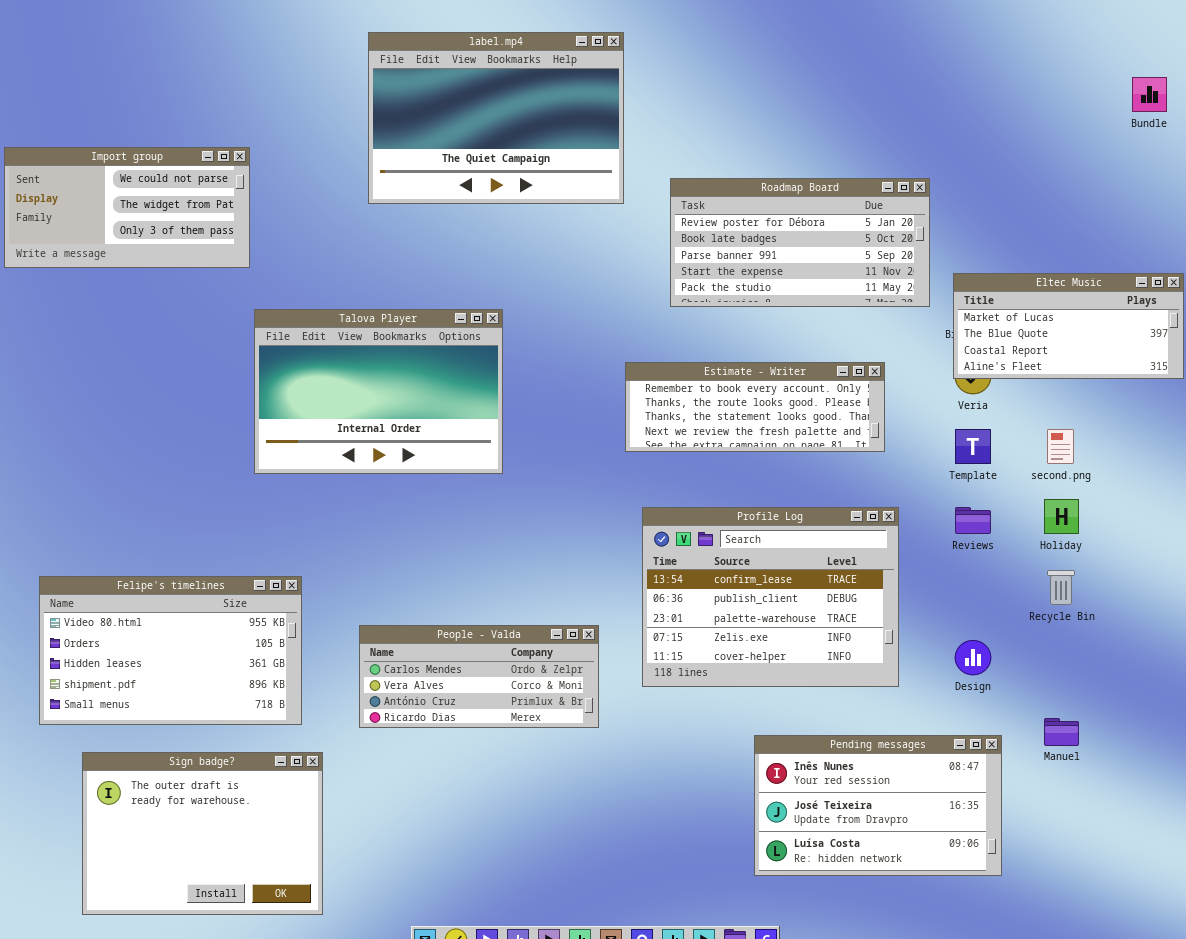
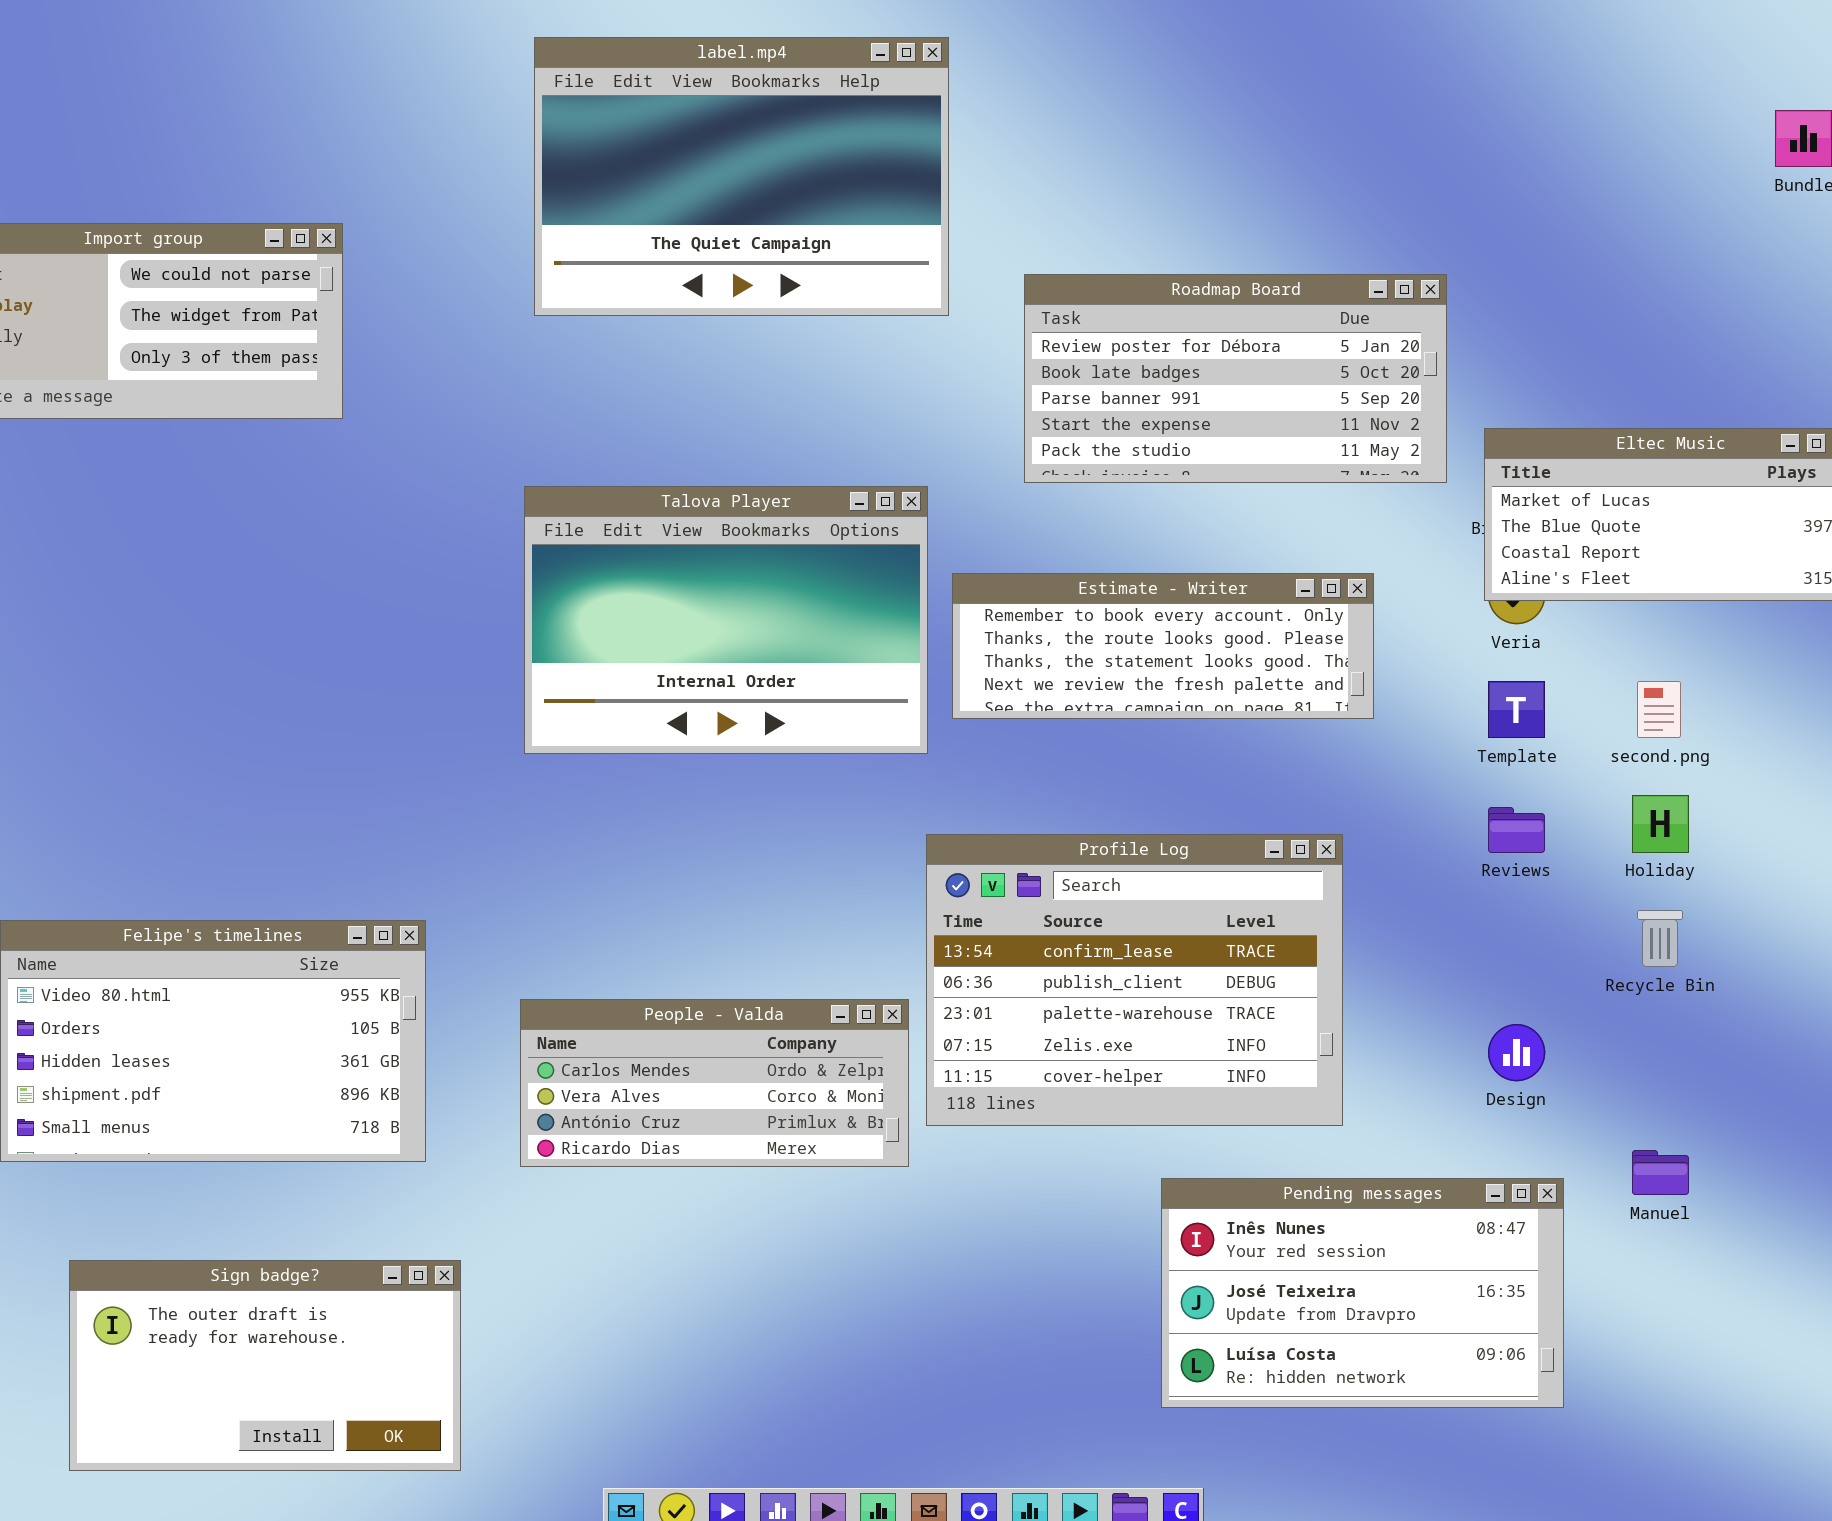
Talova Player: [254,309,503,474] -> [524,486,928,754], moved
Profile Log: [642,507,899,687] -> [926,834,1343,1126], moved
Sign badge?: [82,752,323,915] -> [69,1260,461,1471], resized

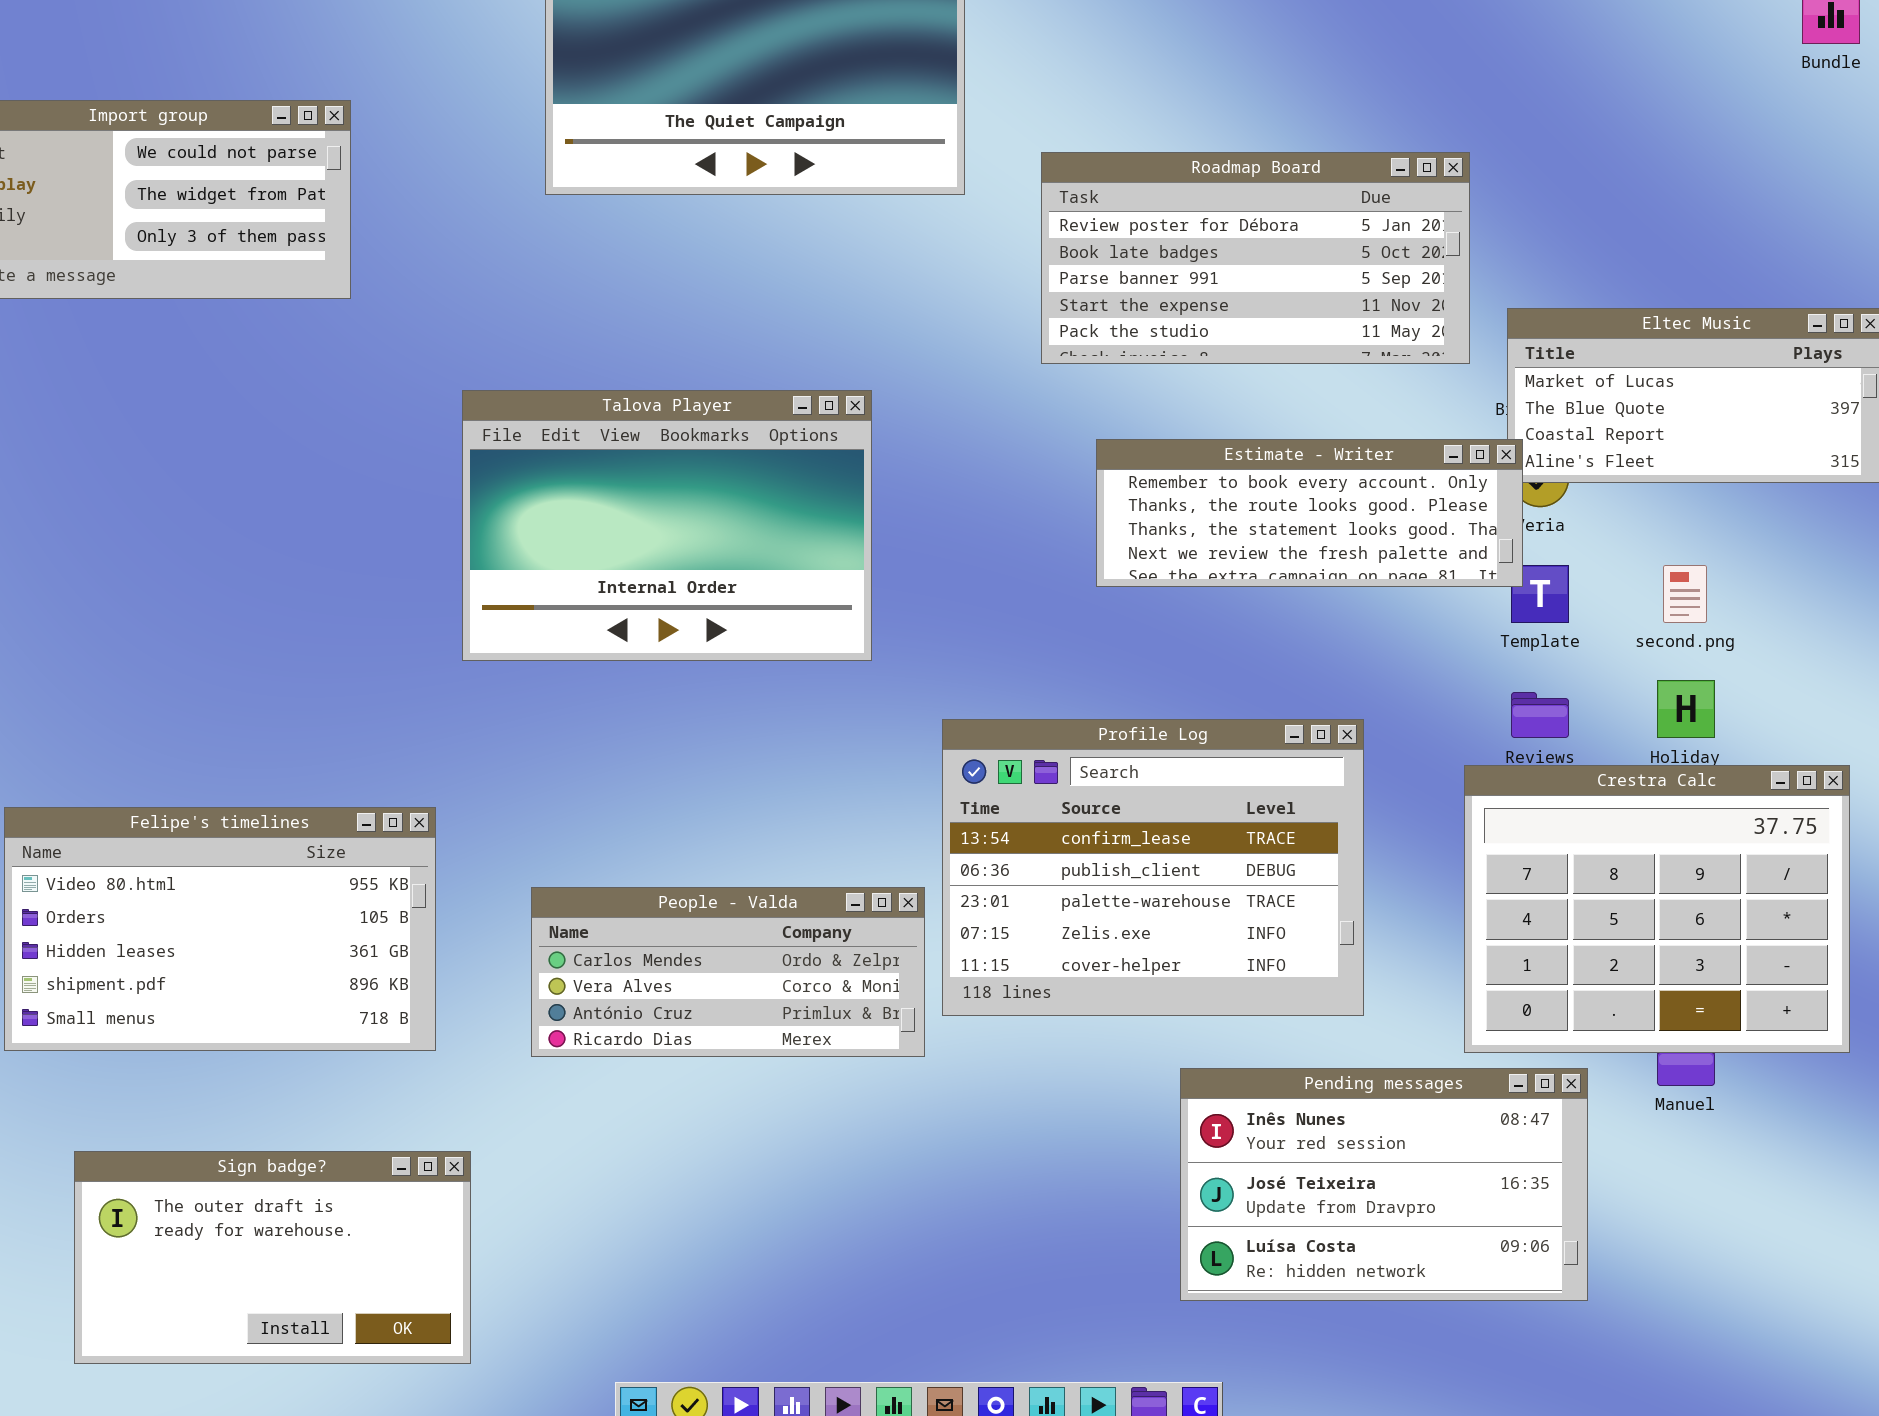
Talova Player: [524,486,928,754] -> [462,390,872,661], moved
Estimate - Writer: [952,573,1374,719] -> [1096,439,1523,587], moved
Crestra Calc: none -> [1464,765,1850,1053], opened

